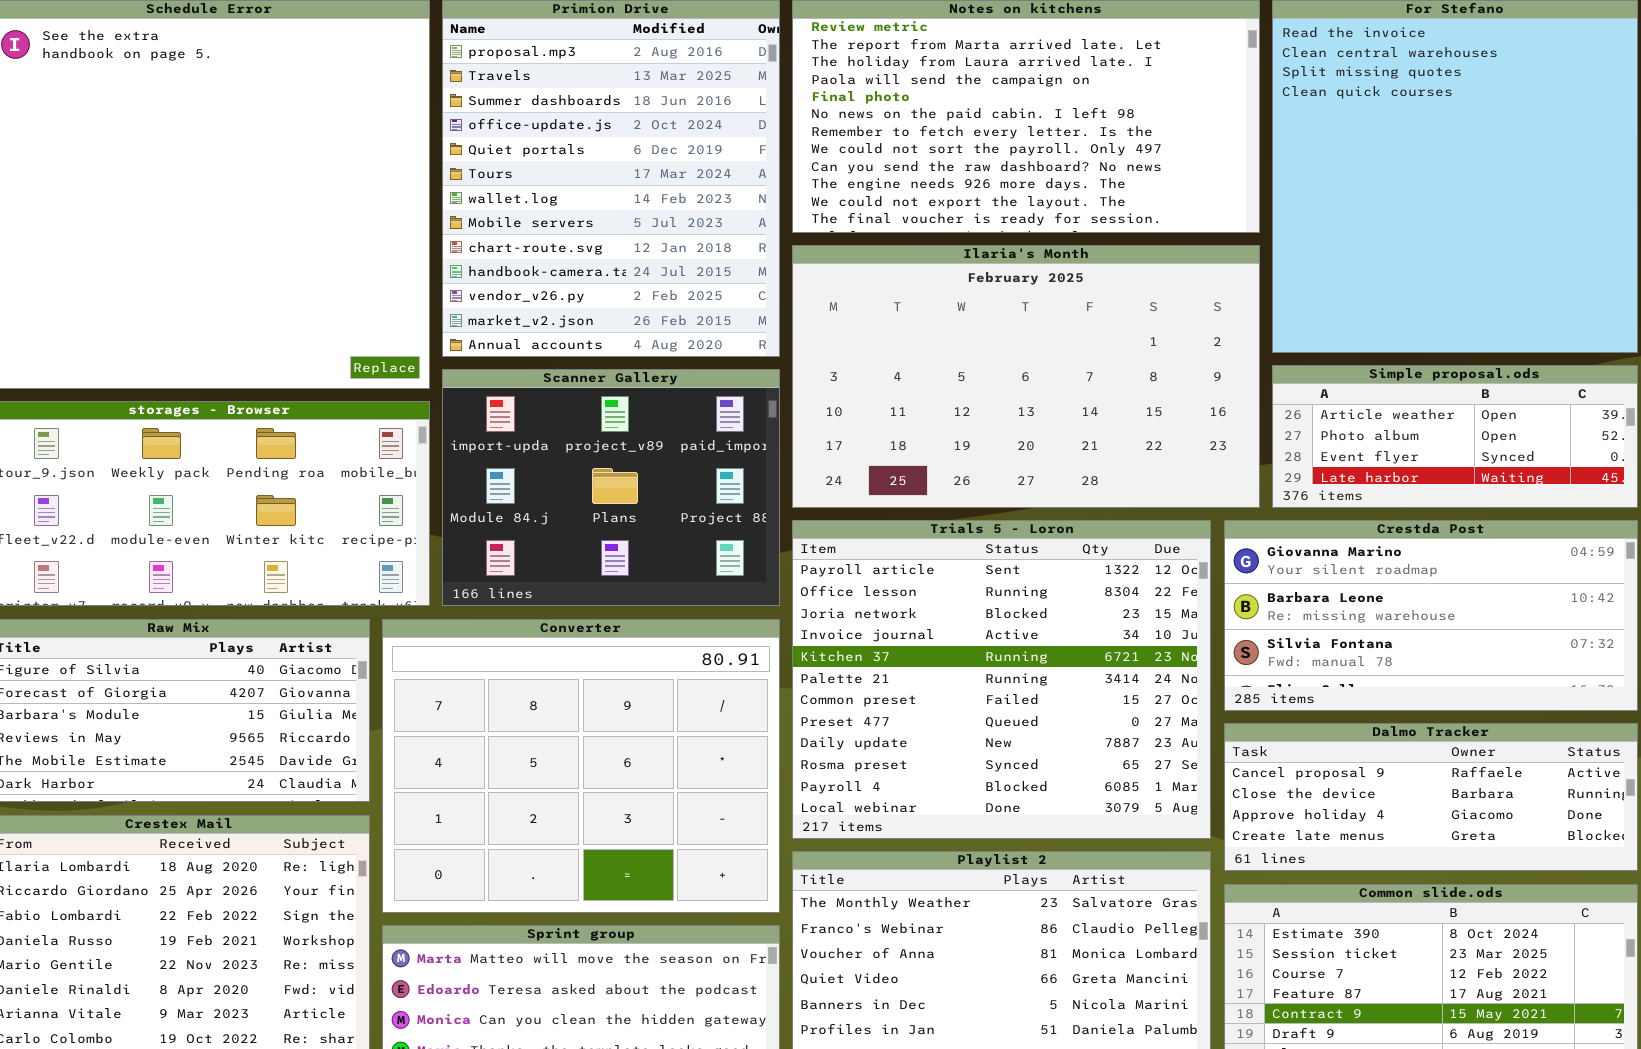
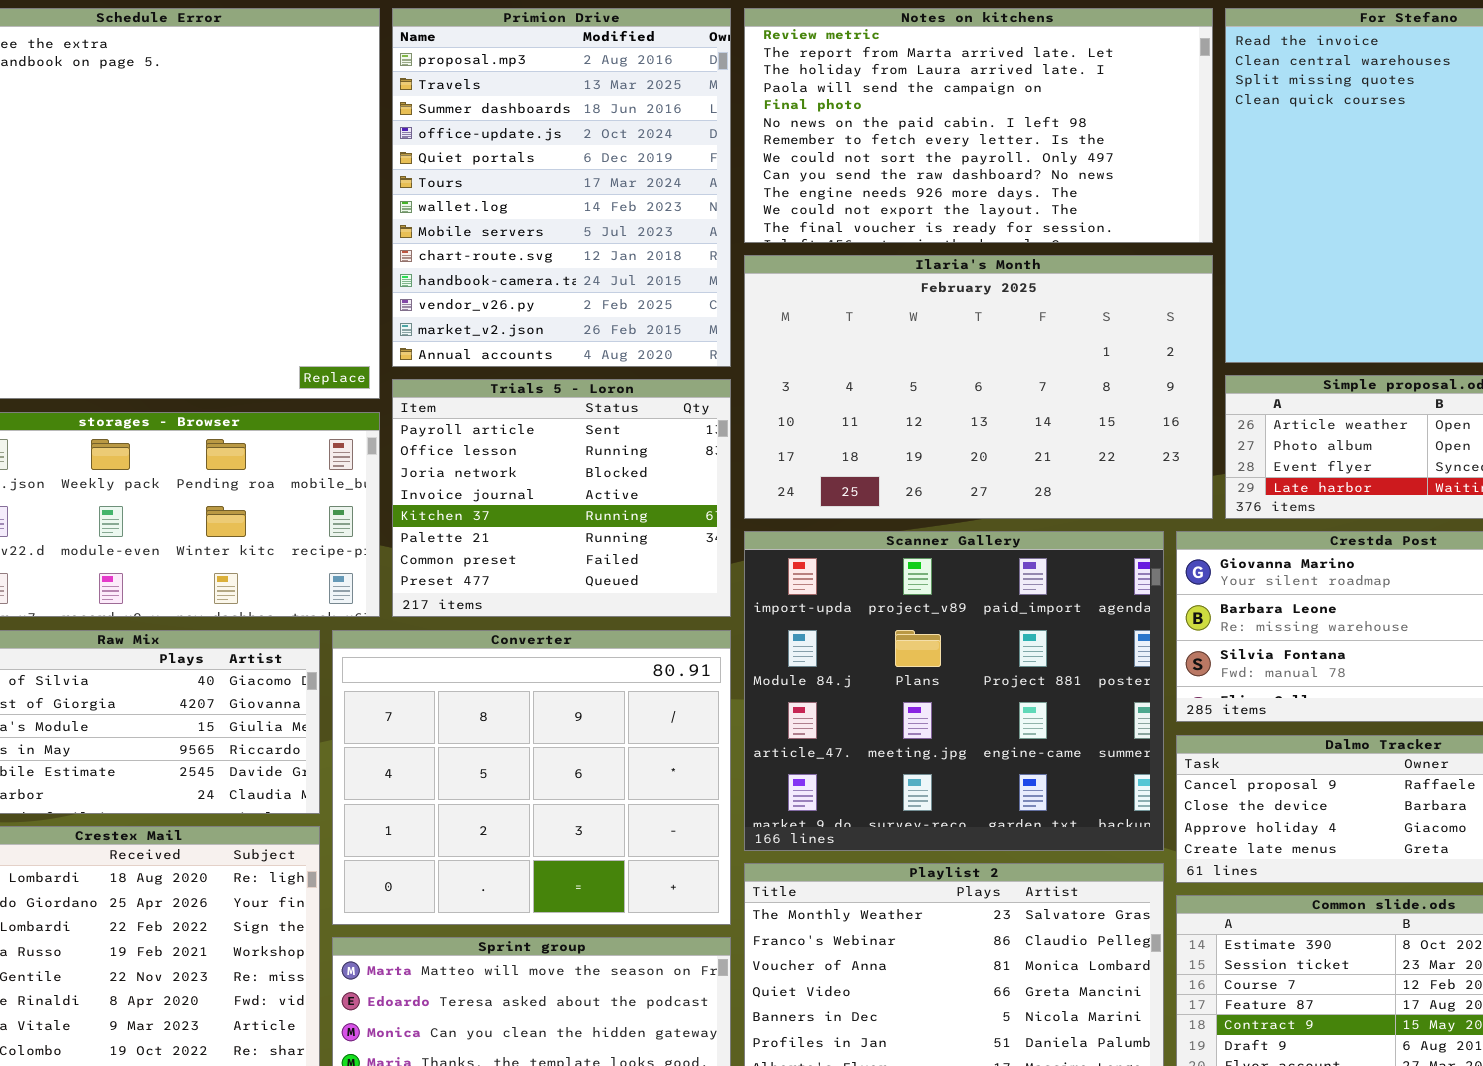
Scanner Gallery: [442,369,780,606] -> [744,531,1164,851], moved, resized
Trials 5 - Loron: [792,520,1211,839] -> [392,379,731,617], moved, resized

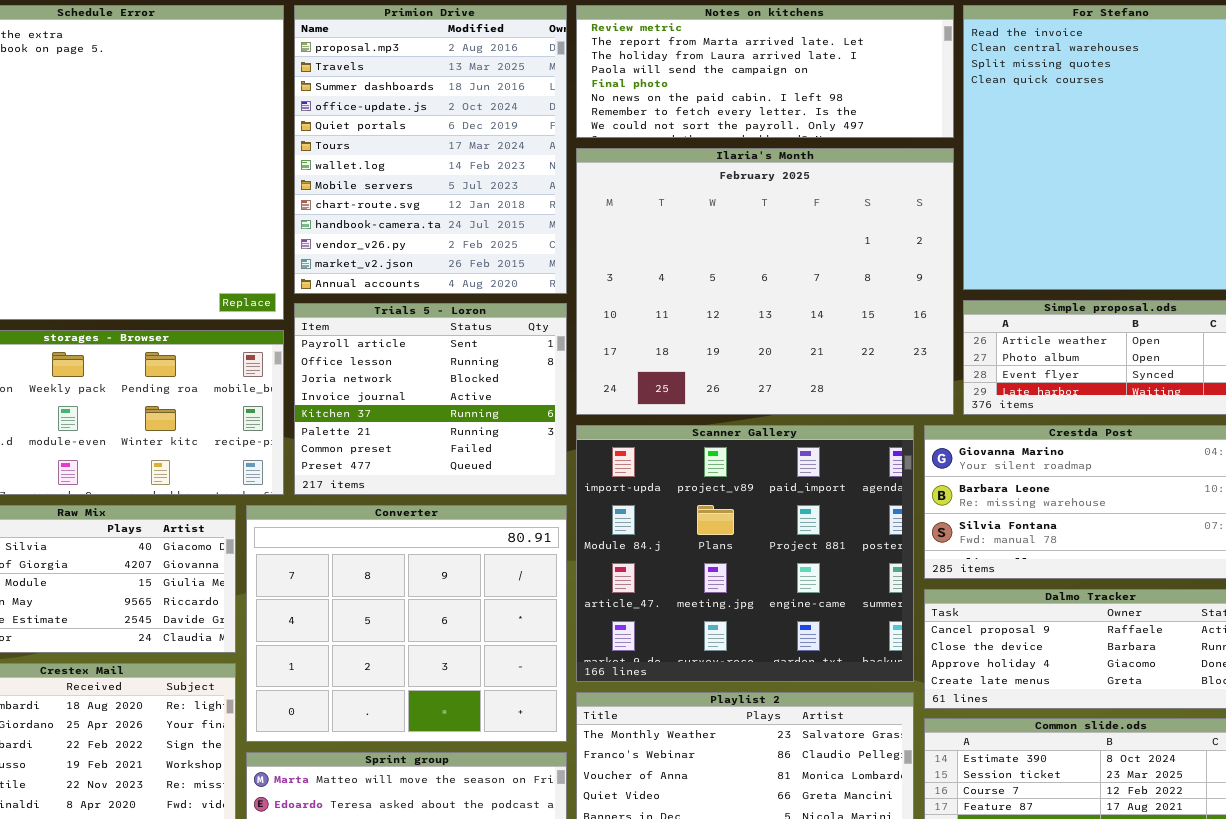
Notes on kitchens: [744,8,1213,243] -> [576,5,954,138], resized
Ilaria's Month: [744,255,1213,519] -> [576,148,954,415], resized

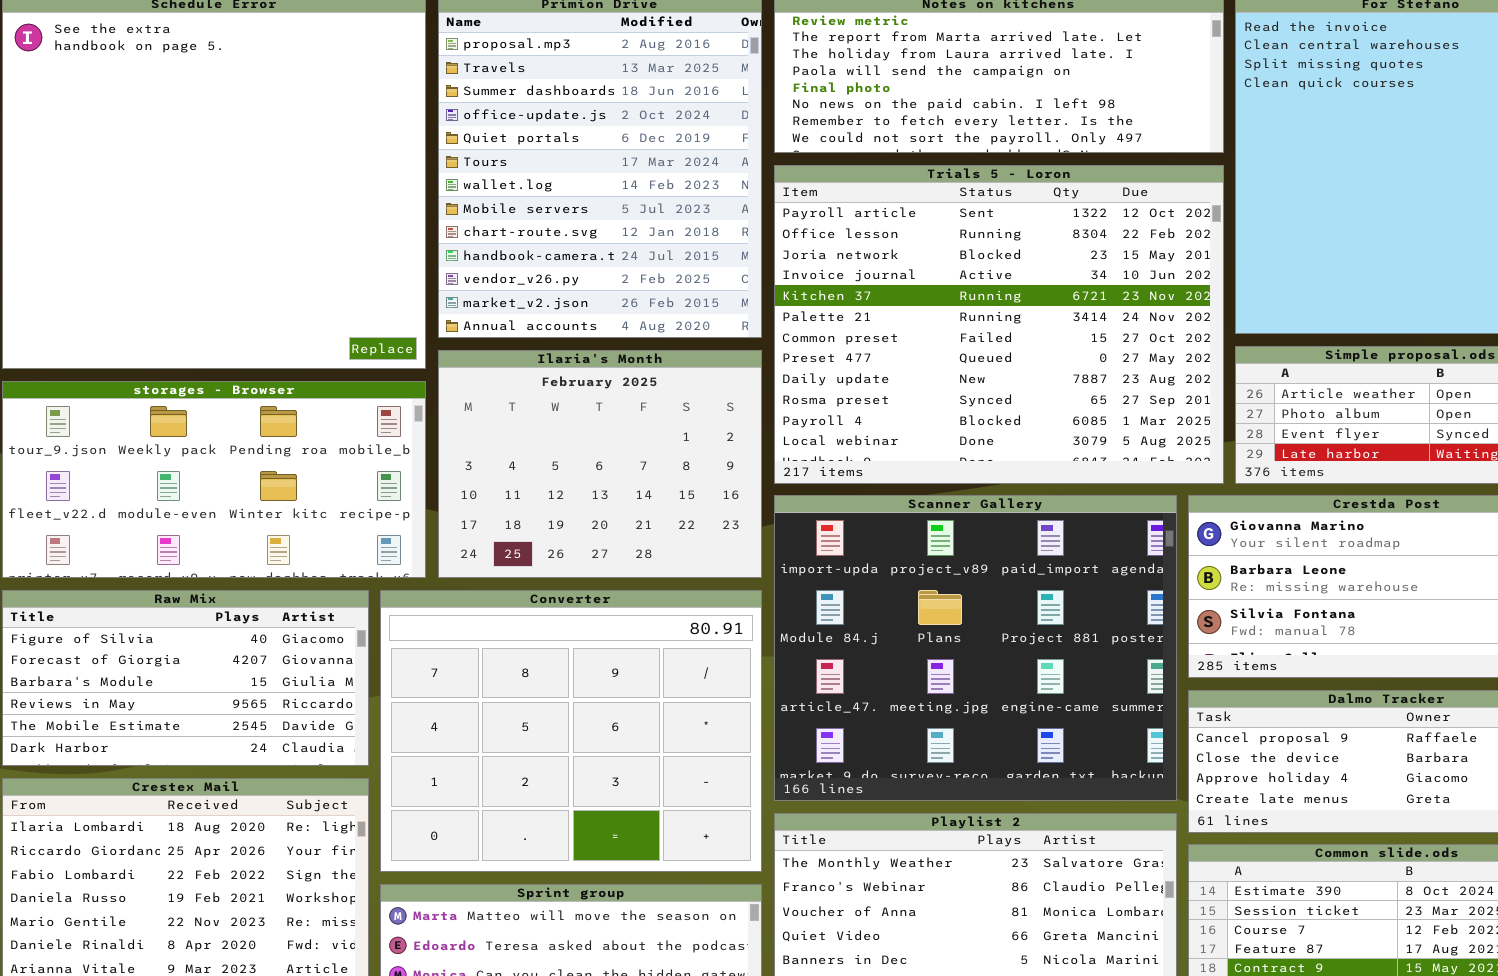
Ilaria's Month: [576,148,954,415] -> [438,350,762,578], moved, resized
Trials 5 - Loron: [294,303,567,495] -> [774,165,1224,484], moved, resized

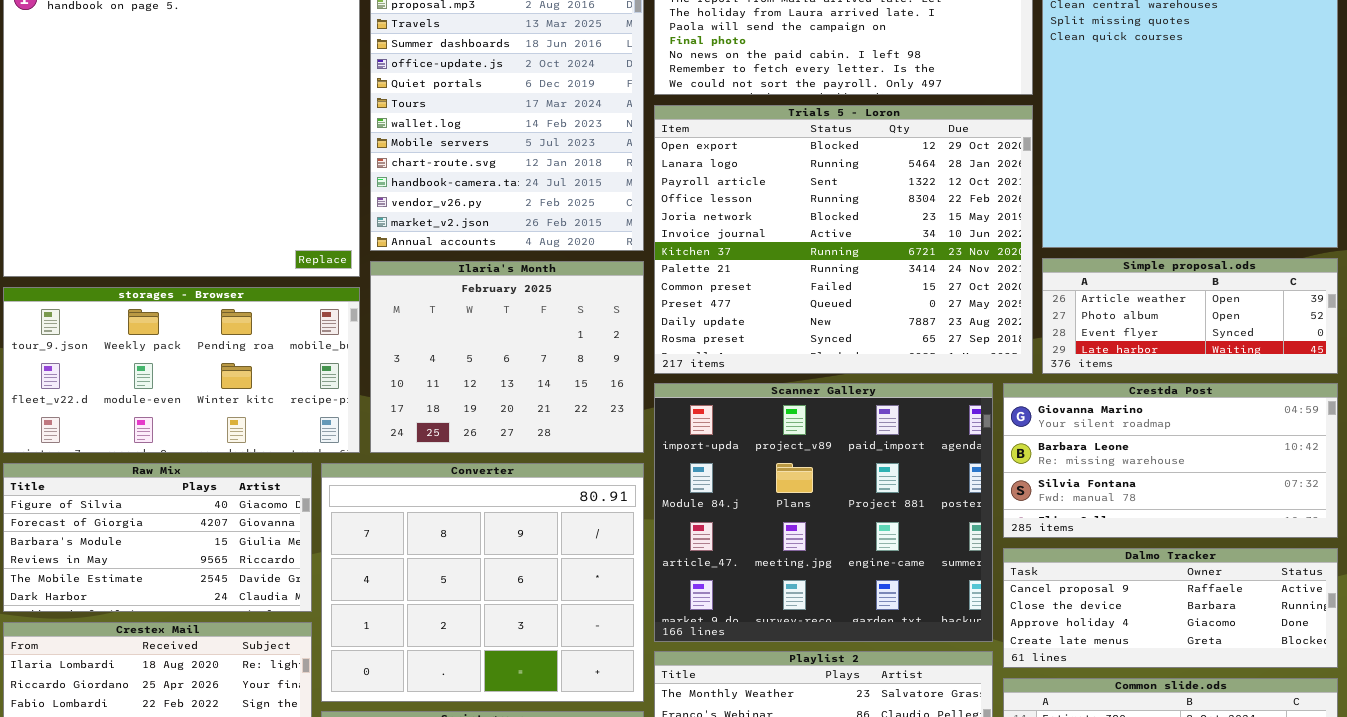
Trials 5 - Loron: [774,165,1224,484] -> [654,105,1033,374], scrolled up 2 rows

